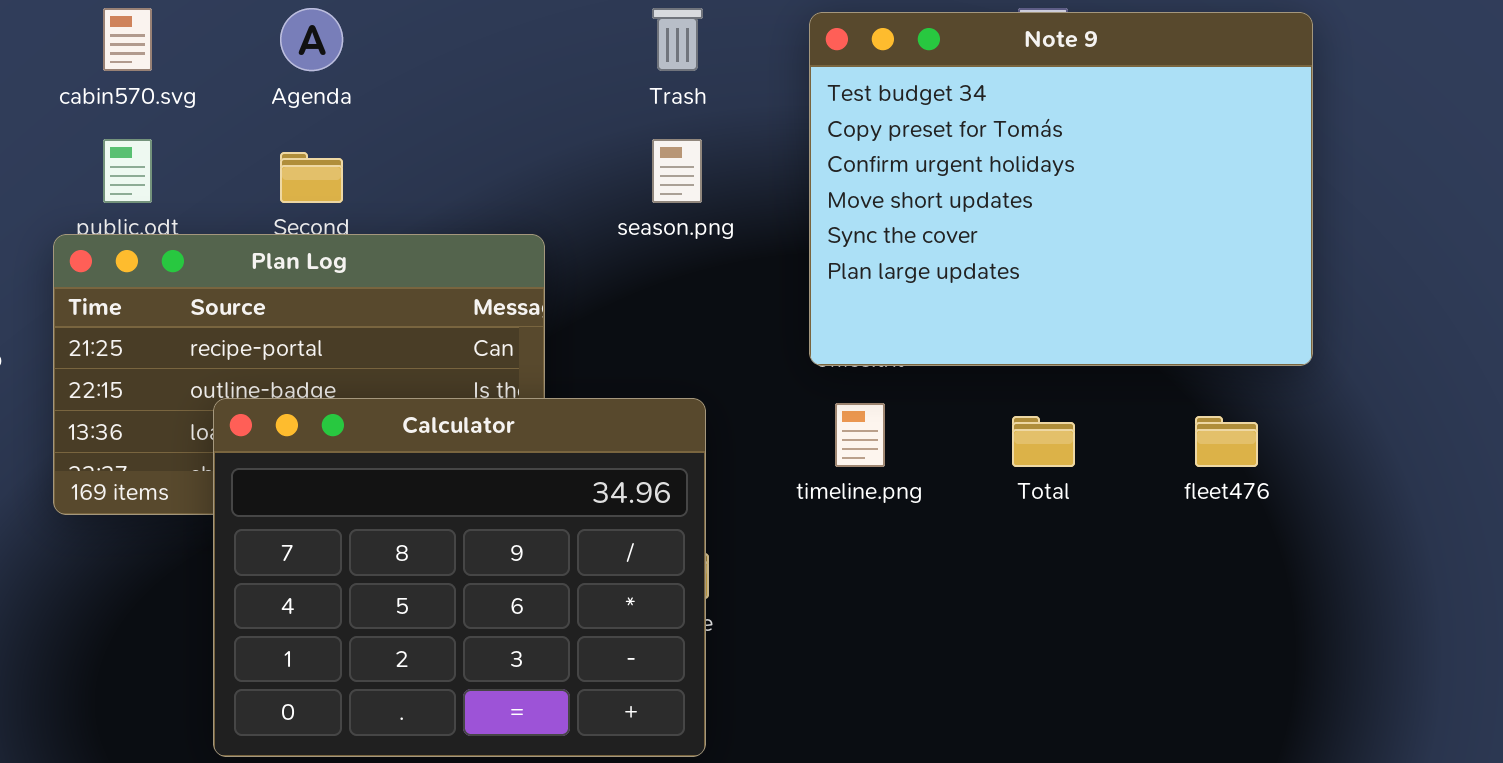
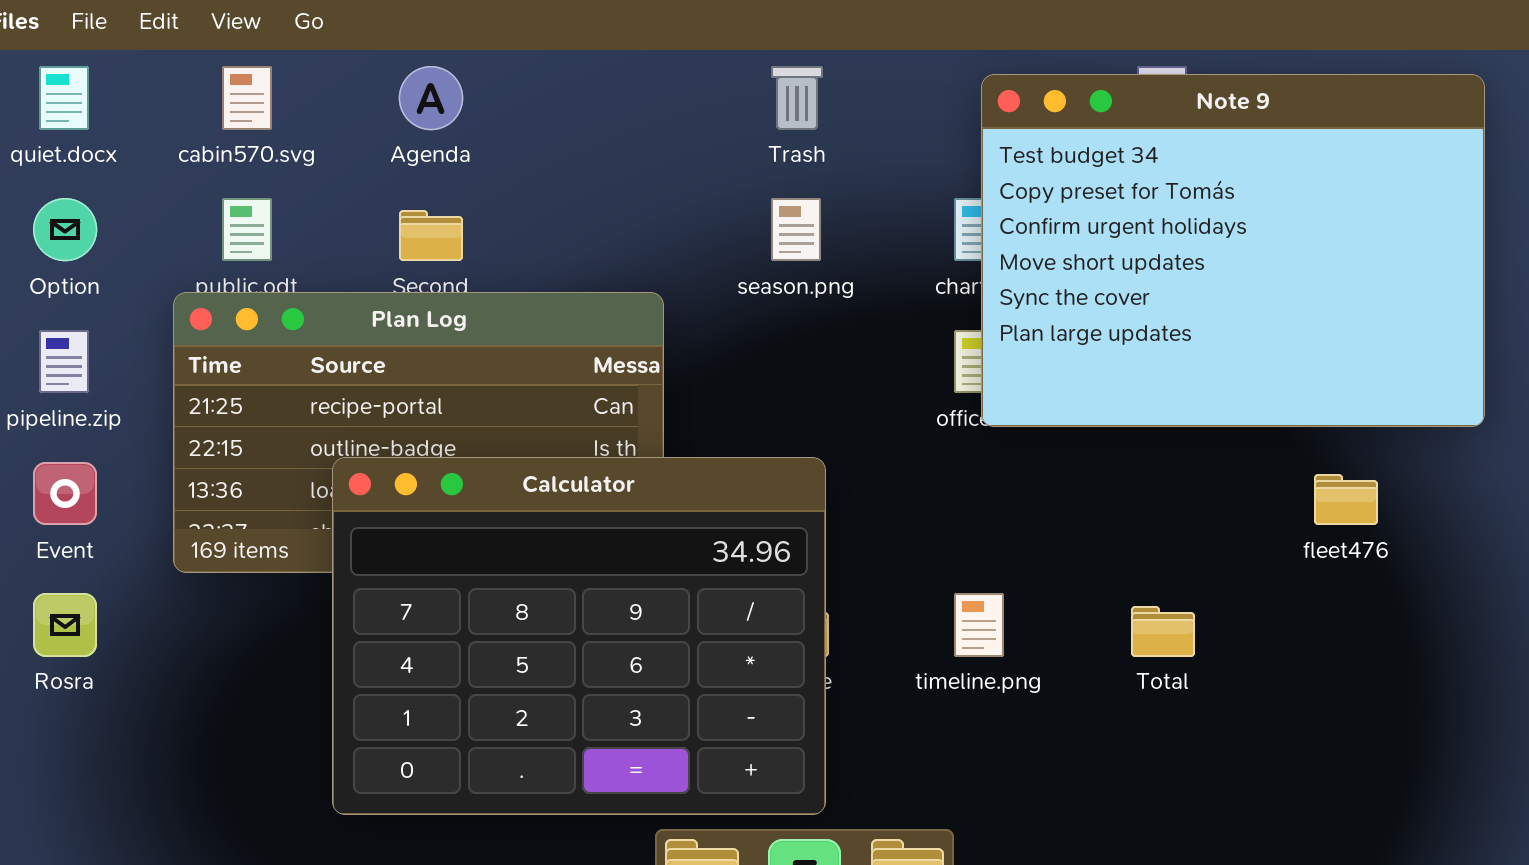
Note 9: [809,12,1313,366] -> [981,74,1485,427], moved
timeline.png: [835,403,885,467] -> [954,593,1004,657], moved
Total: [1012,416,1075,467] -> [1131,606,1195,657], moved

